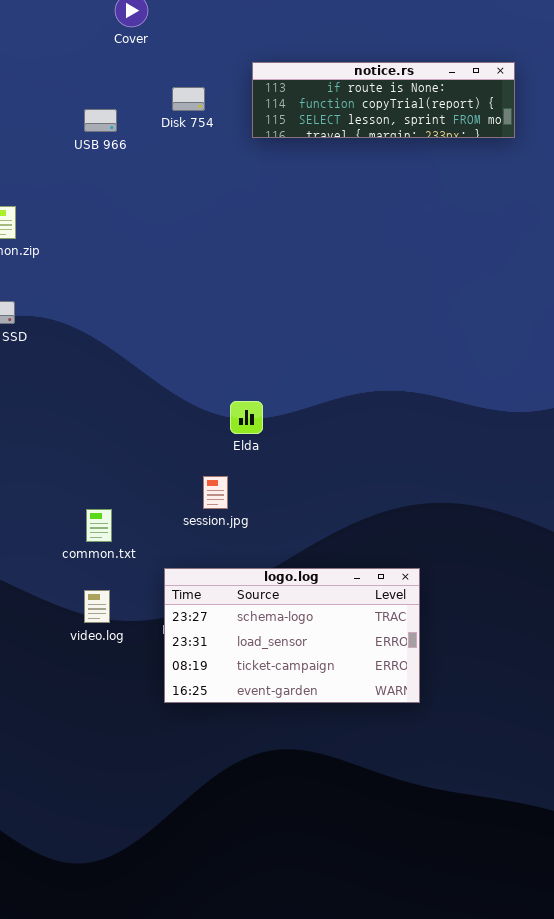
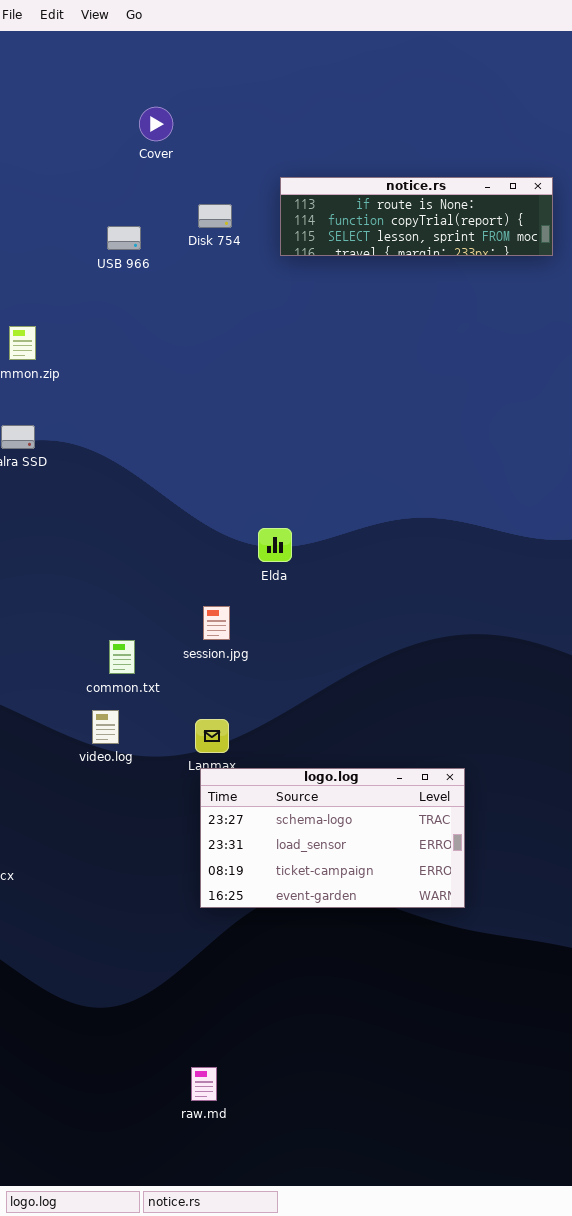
session.jpg: [203,476,228,509] -> [203,606,230,640], moved
logo.log: [164,568,420,703] -> [200,768,465,908], moved
video.log: [84,590,110,623] -> [92,710,119,744], moved

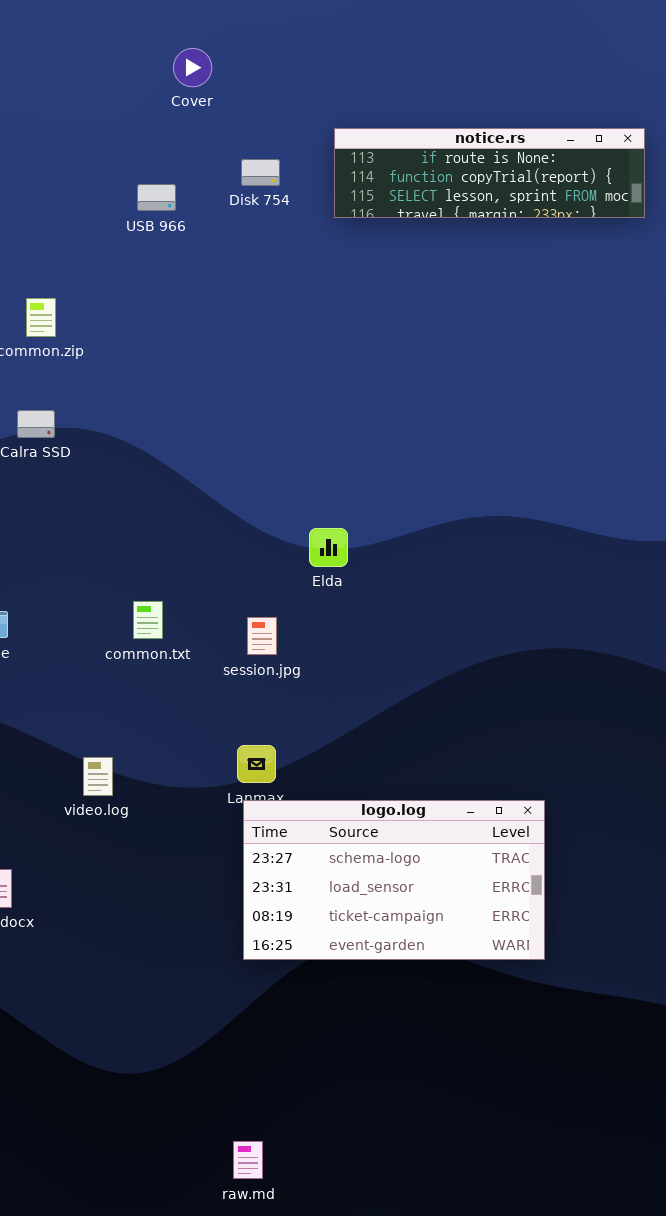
common.txt: [109,640,135,674] -> [133,601,163,639], moved
video.log: [92,710,119,744] -> [83,757,113,796], moved

